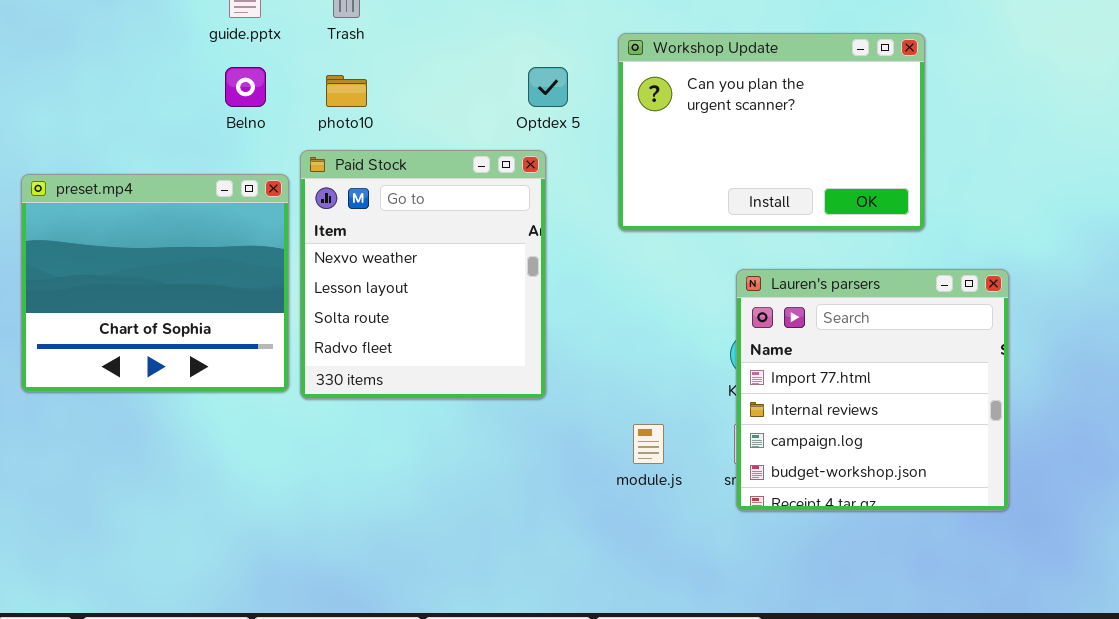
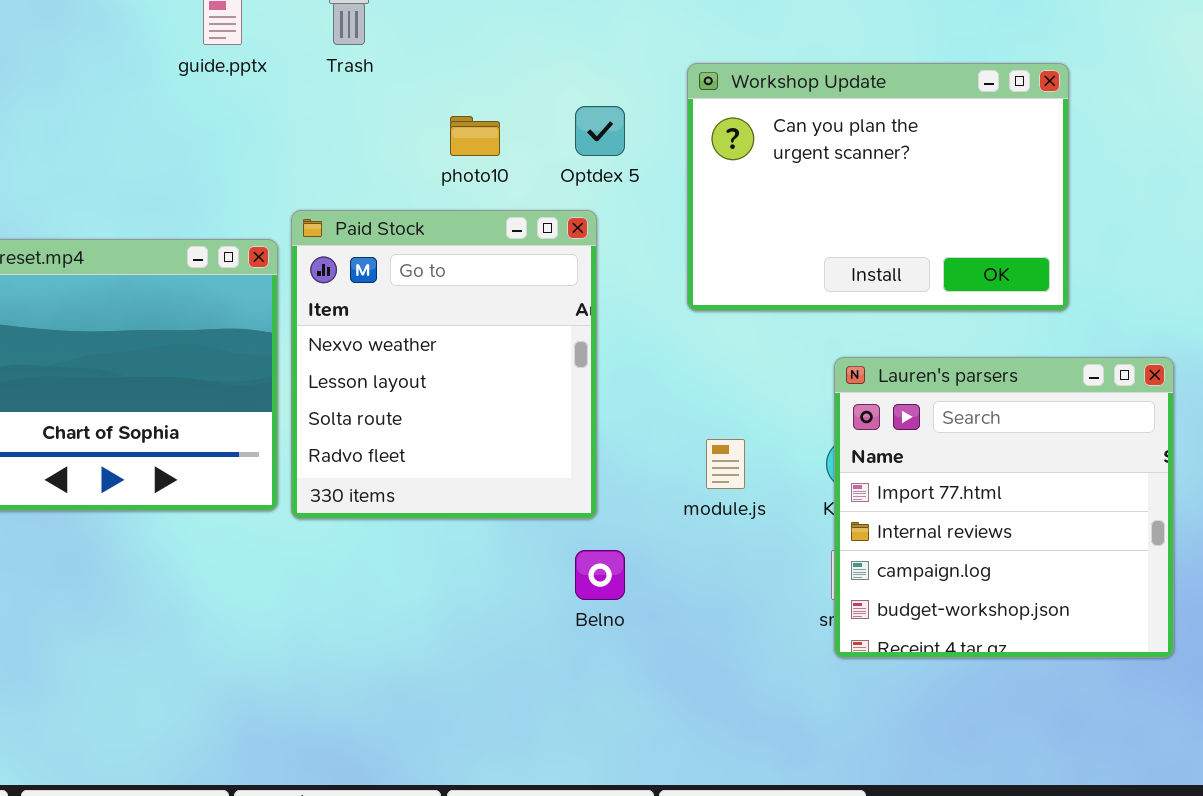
Belno: [225,67,266,107] -> [575,550,625,600], moved
photo10: [326,75,367,107] -> [450,116,500,156], moved
module.js: [633,424,664,464] -> [706,439,745,489], moved

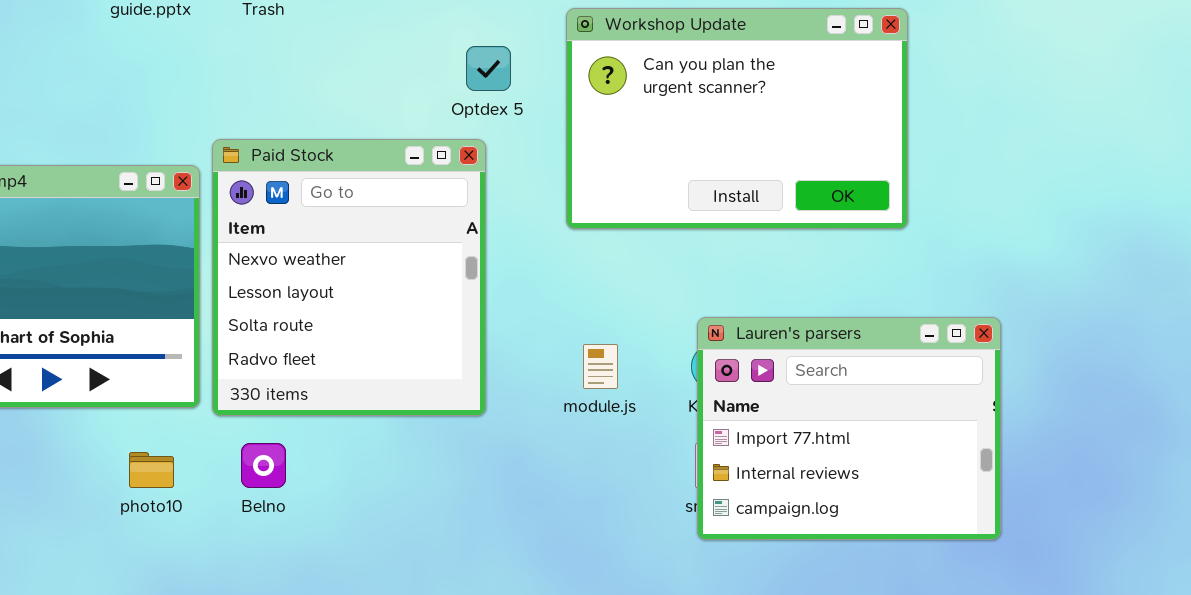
photo10: [450,116,500,156] -> [129,452,174,488], moved
Lauren's parsers: [834,357,1174,658] -> [697,317,1001,540], resized
Belno: [575,550,625,600] -> [241,443,286,488], moved

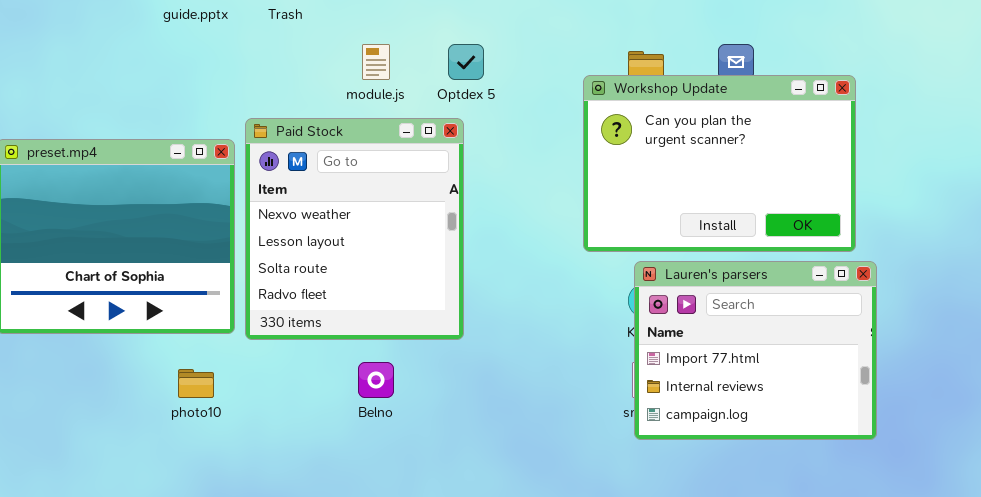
Workshop Update: [566,8,908,229] -> [583,75,856,252], moved
module.js: [583,344,618,389] -> [362,44,390,80], moved
Belno: [241,443,286,488] -> [358,362,394,398], moved

